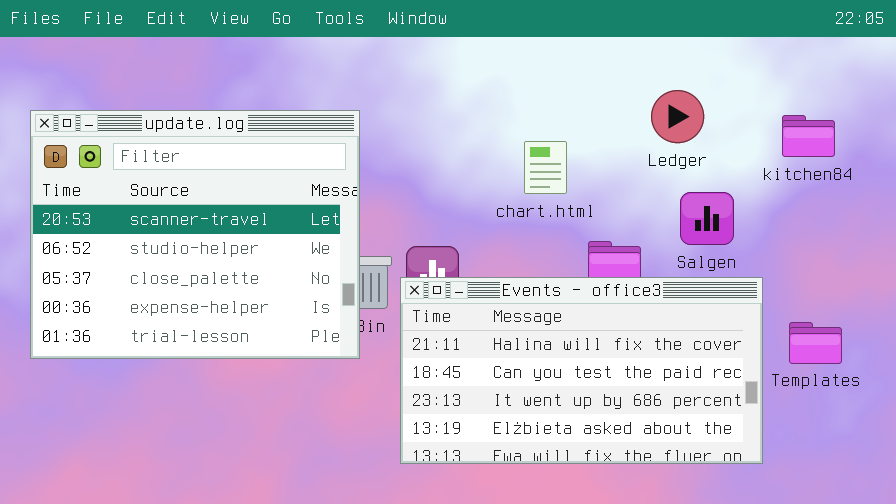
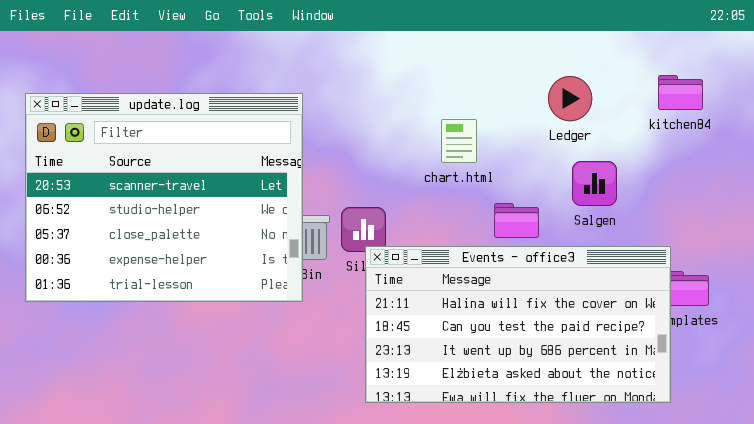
kitchen84: [782,115,835,157] -> [658,75,703,110], moved
Events - office3: [400,277,763,464] -> [365,246,671,403], moved

